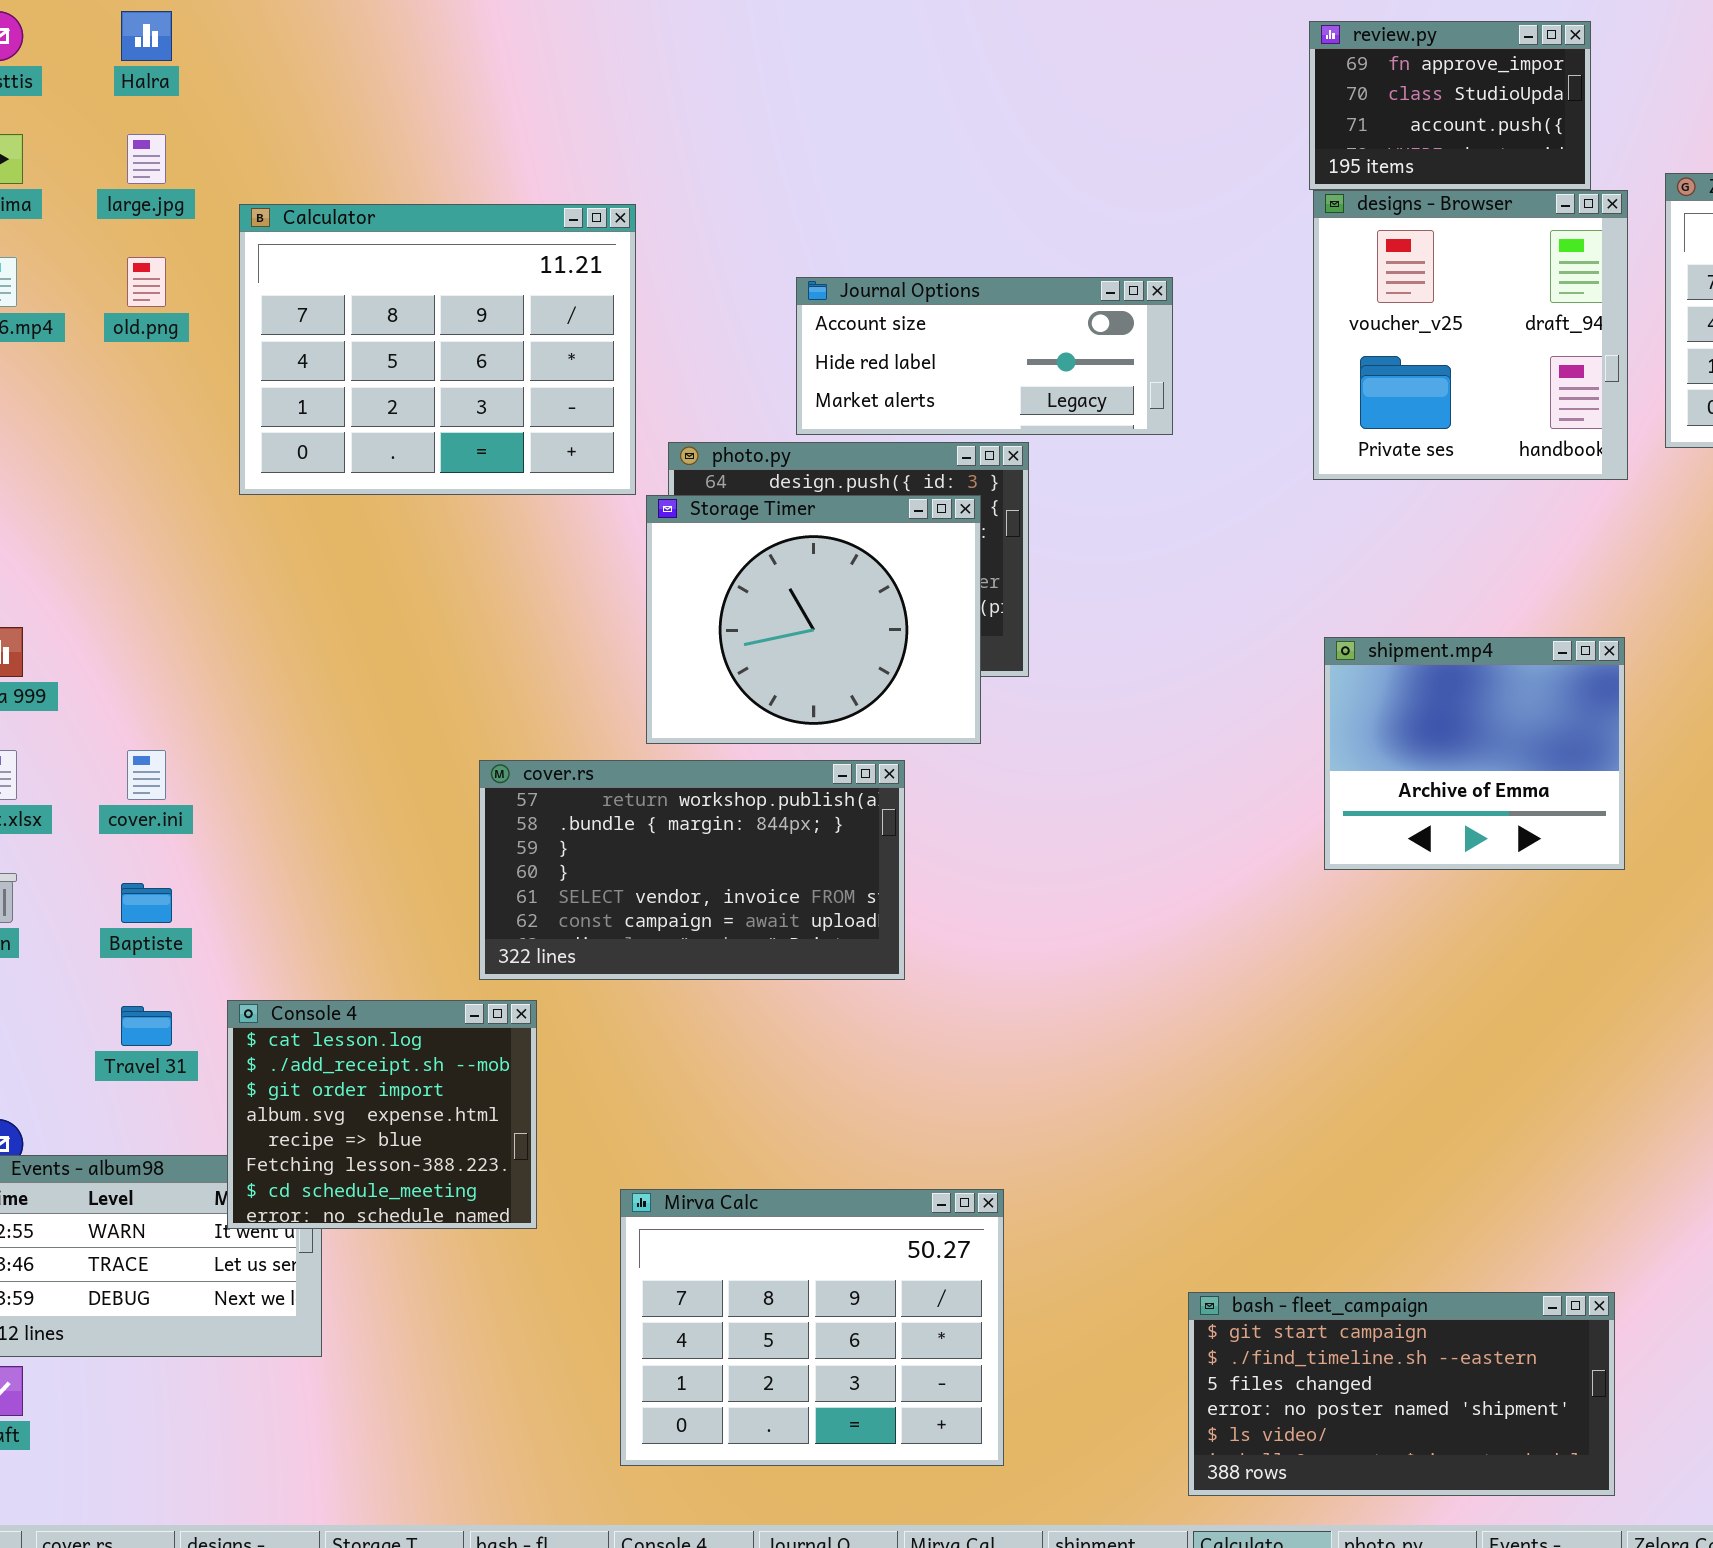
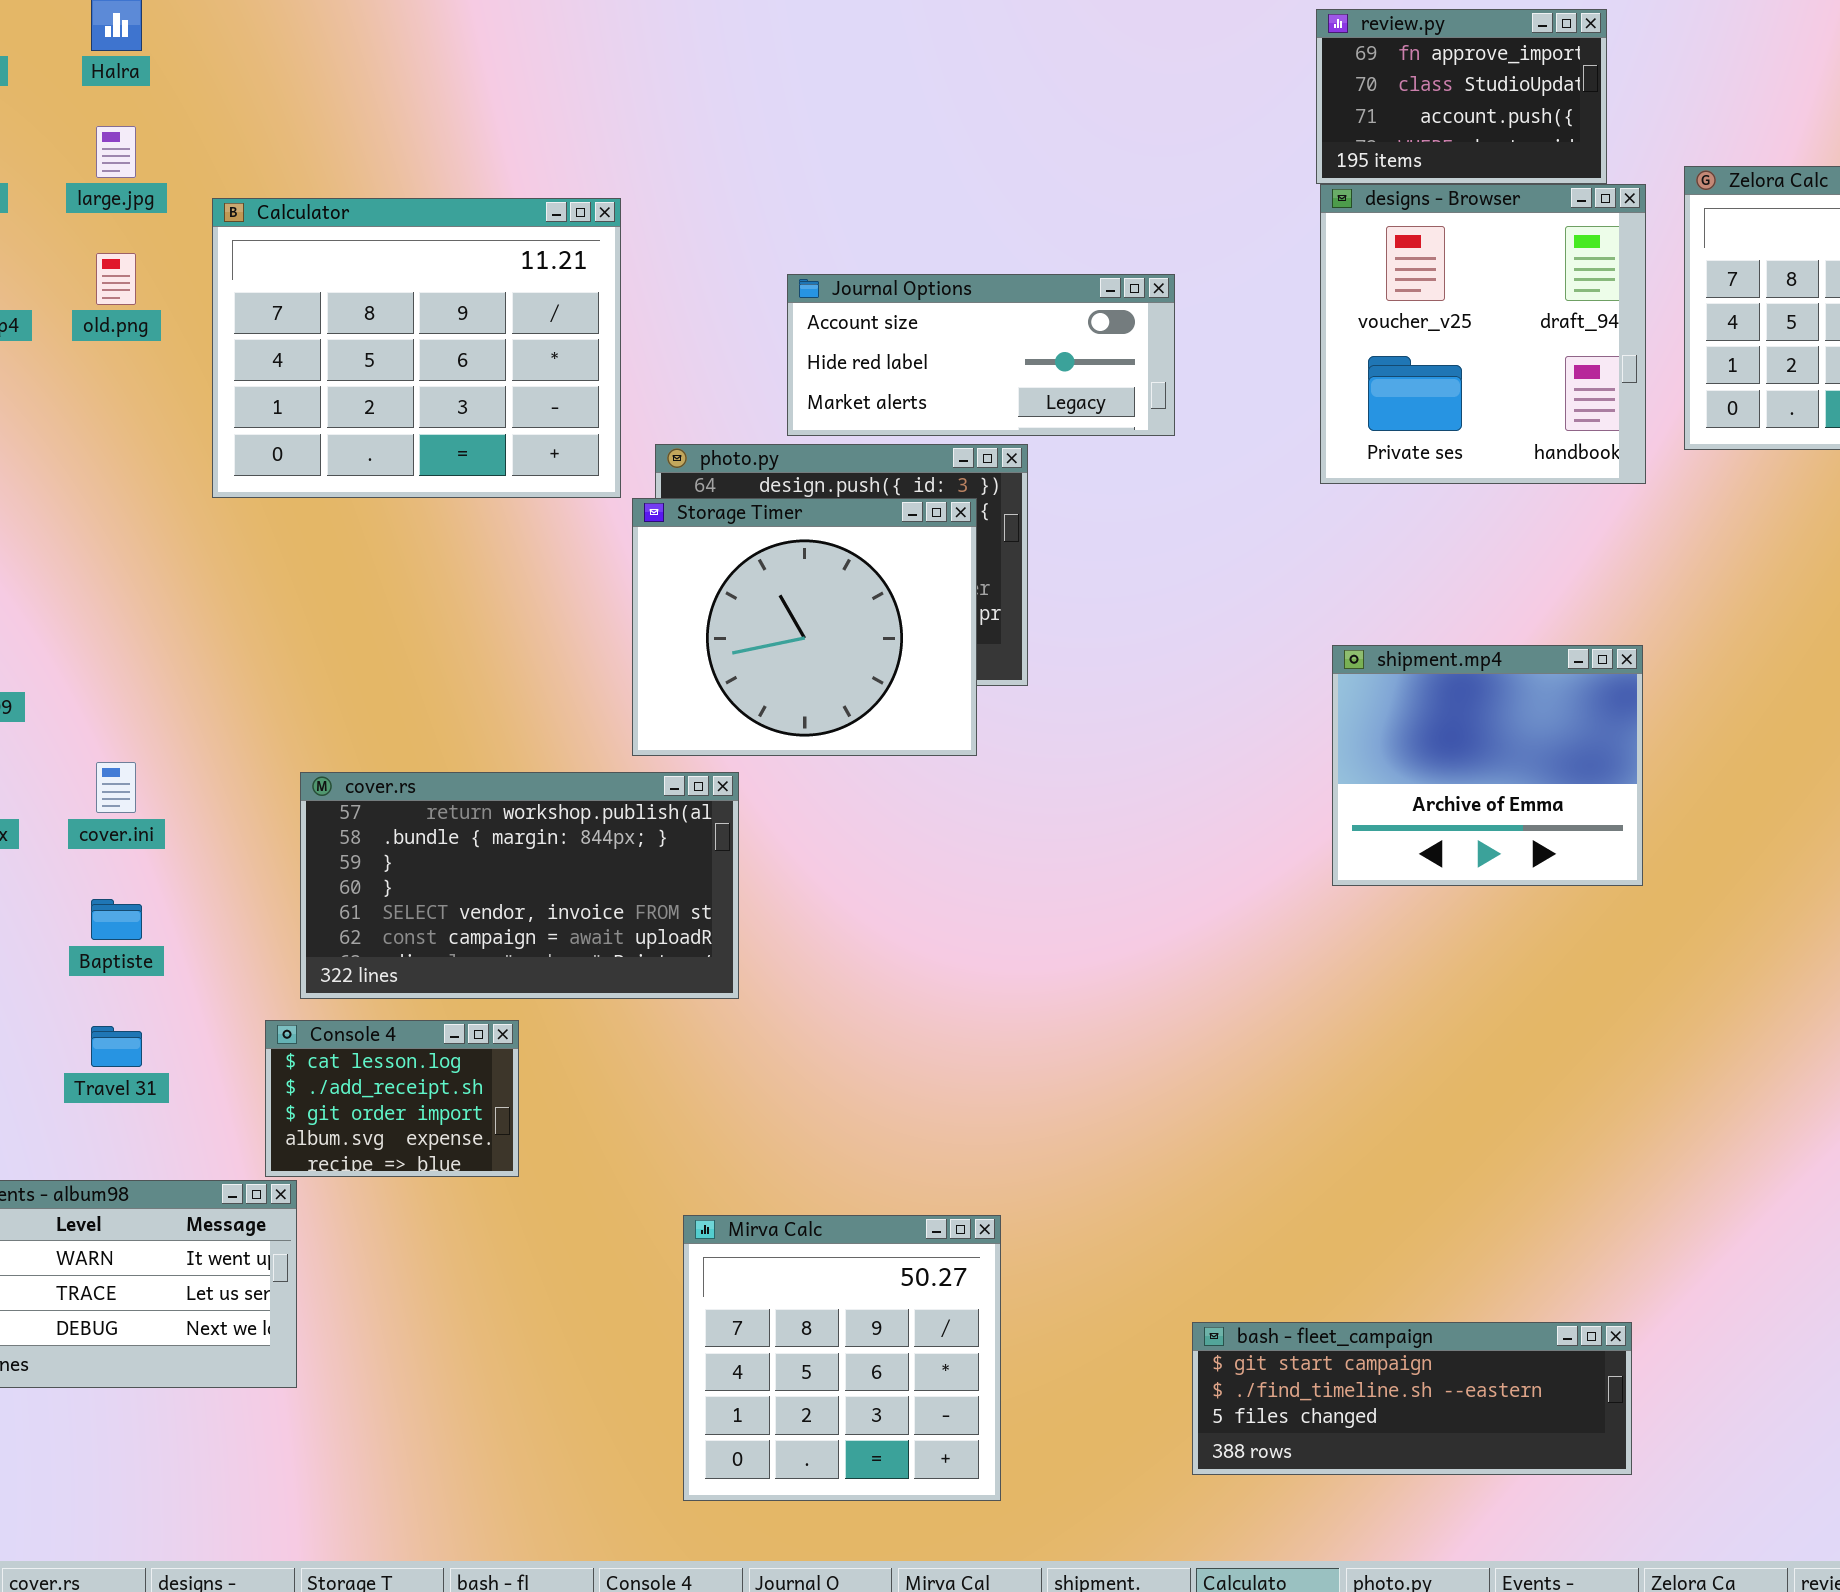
cover.rs: [479,760,905,980] -> [300,772,739,999], moved
Console 4: [227,1000,537,1229] -> [265,1020,519,1177], resized
Mirva Calc: [620,1189,1004,1466] -> [683,1215,1001,1501], resized
bash - fleet_campaign: [1188,1292,1615,1496] -> [1192,1322,1632,1475], resized

